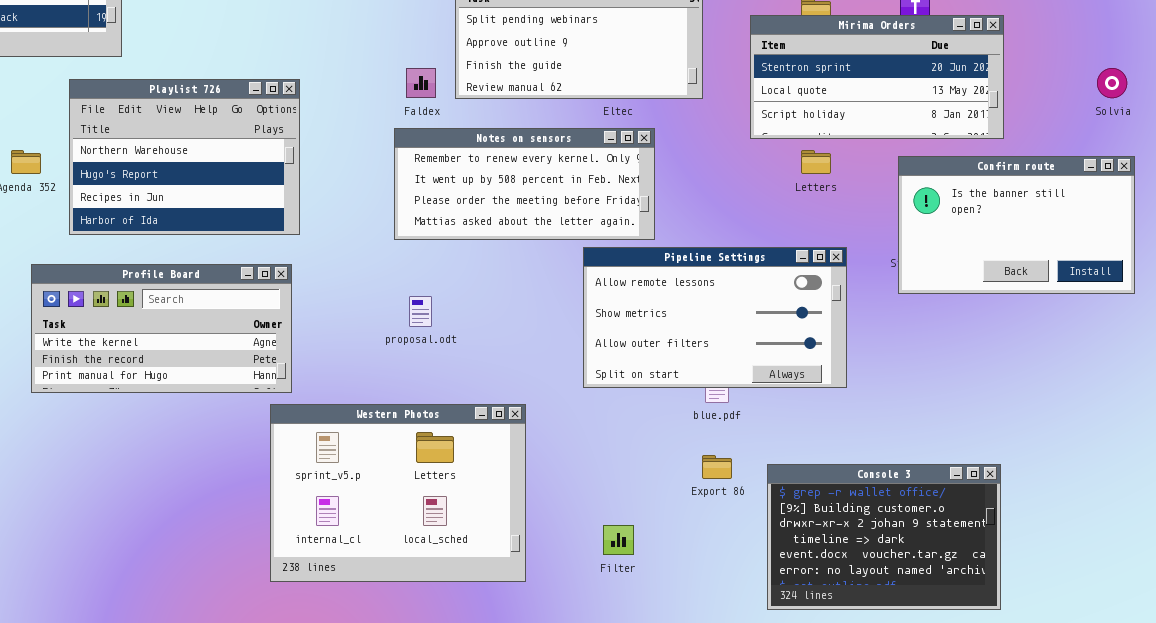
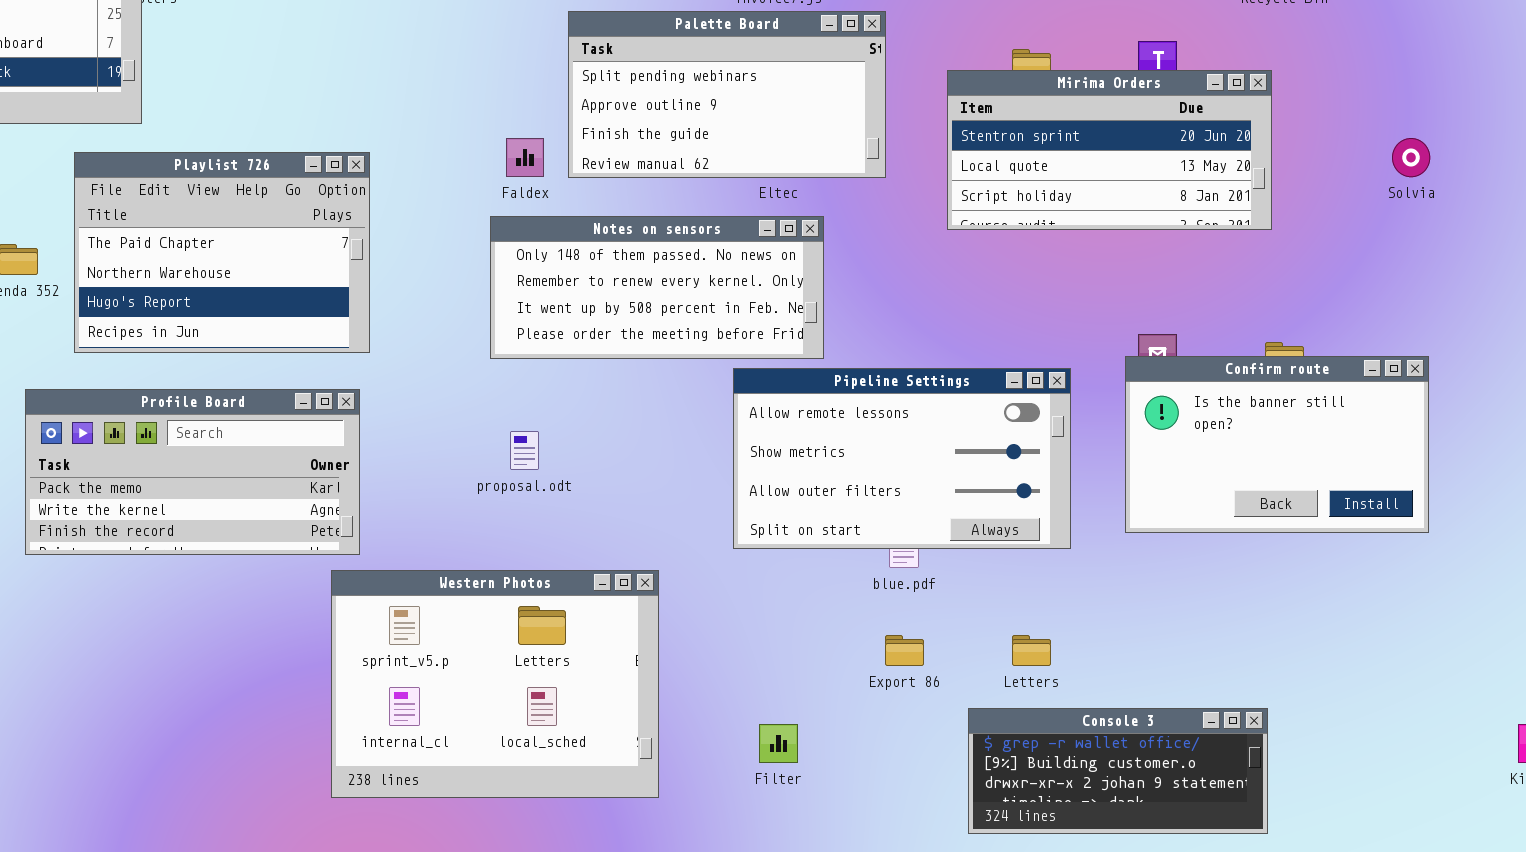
Playlist 726: [69,79,300,235] -> [74,152,370,353], scrolled up 1 row
Notes on sensors: [394,128,655,240] -> [490,216,824,359], scrolled up 1 row
Letters: [801,150,831,174] -> [1012,635,1051,666], moved
Confirm route: [898,156,1135,294] -> [1125,356,1429,533], moved
Profile Board: [31,264,292,393] -> [25,389,360,555], scrolled up 1 row
Console 3: [767,464,1001,610] -> [968,708,1268,834], resized

